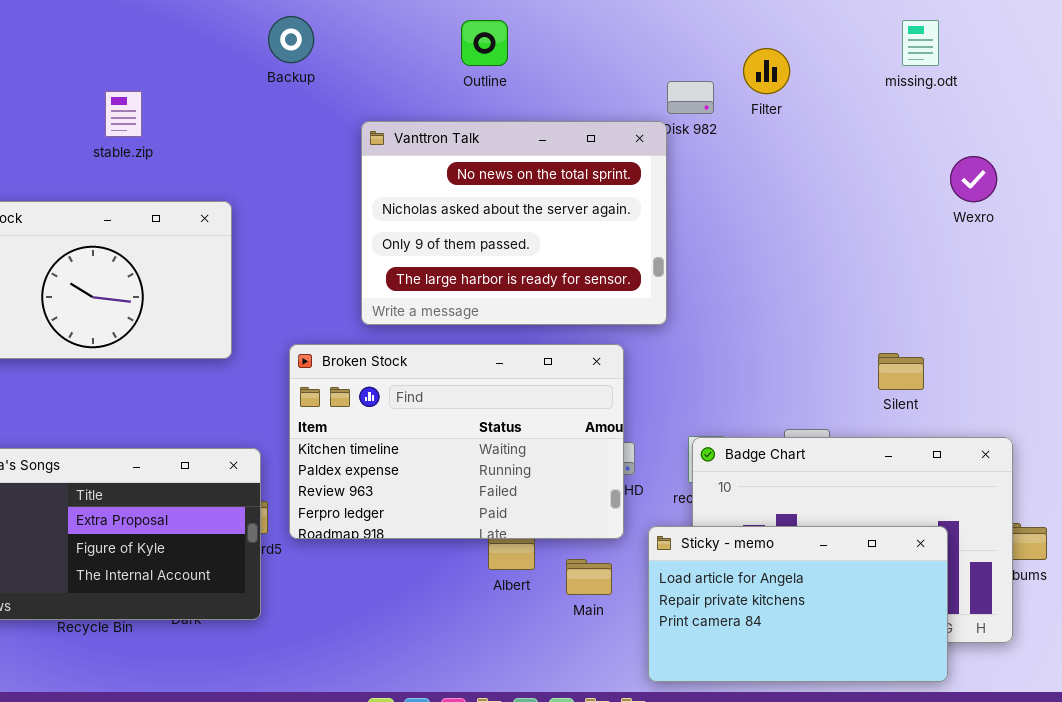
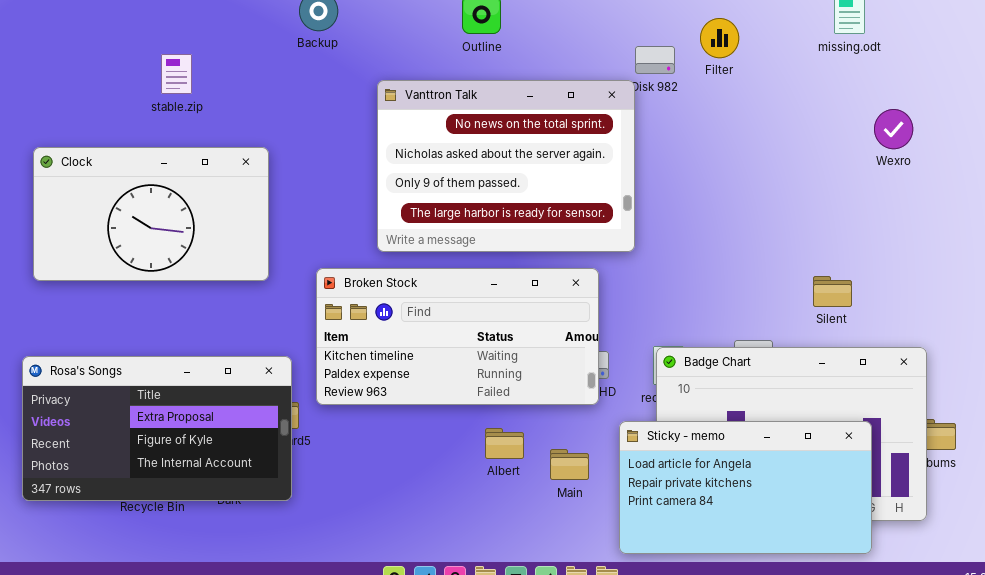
Broken Stock: [289,344,624,539] -> [316,268,599,405], resized

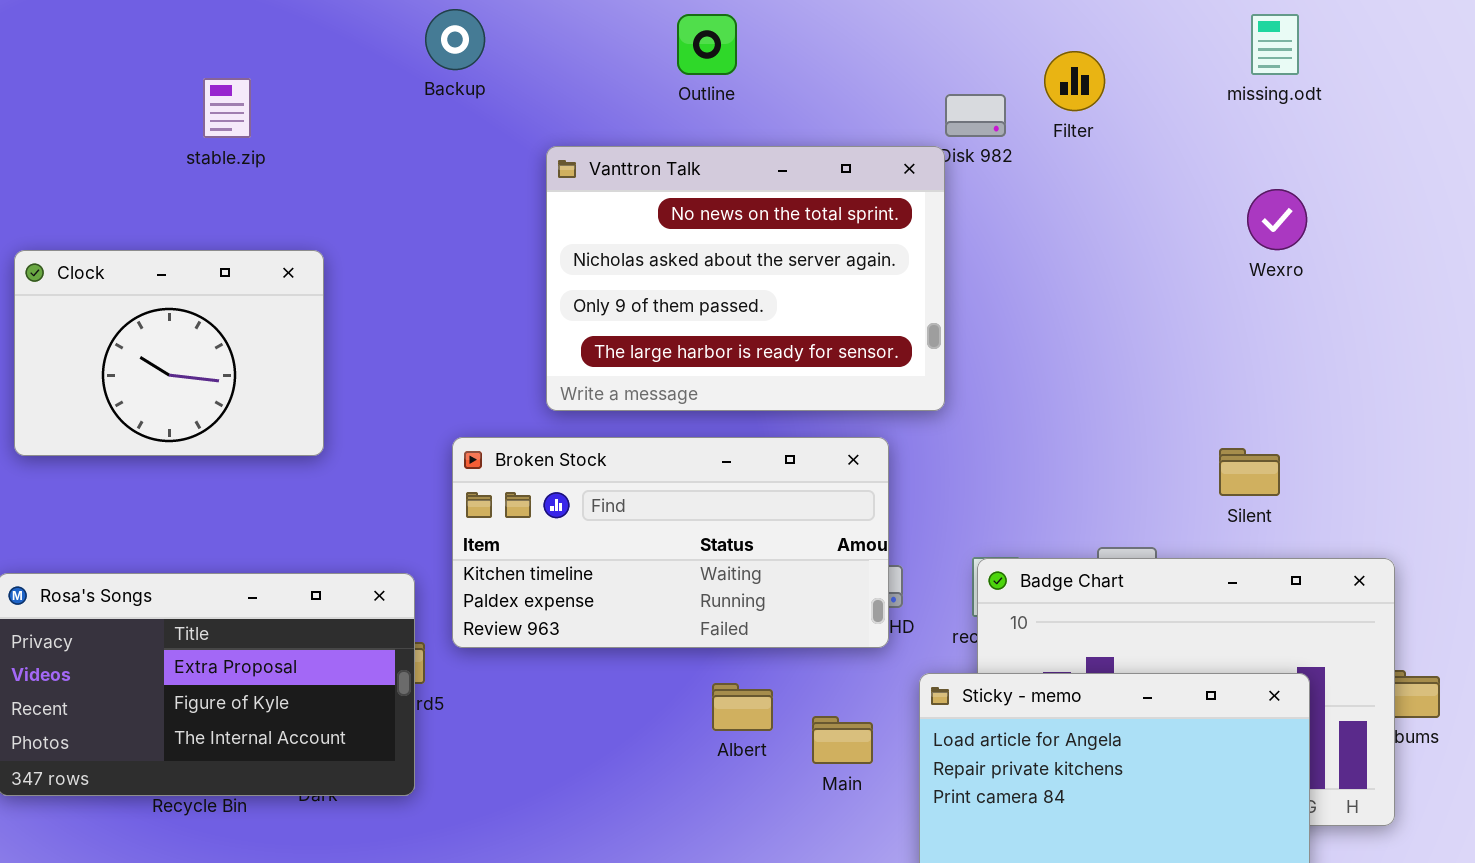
stable.zip: [161,54,192,94] -> [203,78,251,138], moved
Wexro: [874,109,913,149] -> [1247,189,1307,250], moved
Clock: [33,147,269,281] -> [14,250,324,456], resized

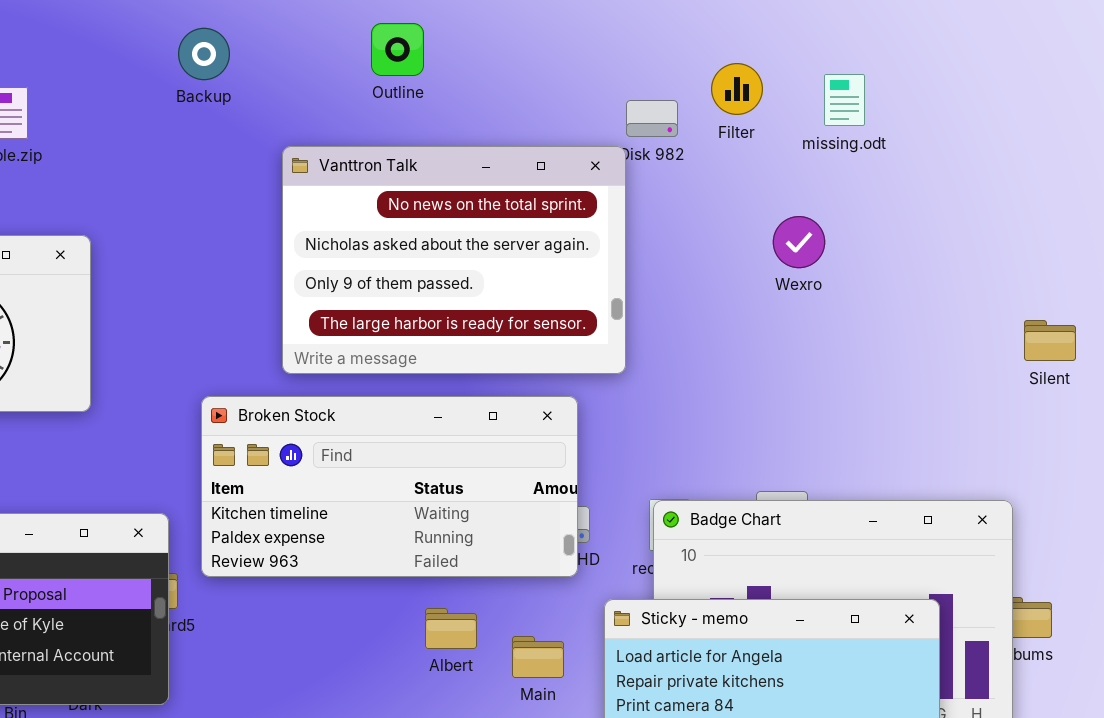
Outline: [677,14,737,75] -> [371,23,424,76], moved
missing.odt: [1251,14,1299,75] -> [824,74,865,126], moved
Wexro: [1247,189,1307,250] -> [773,216,825,268], moved
Silent: [1219,448,1280,496] -> [1024,320,1076,361], moved

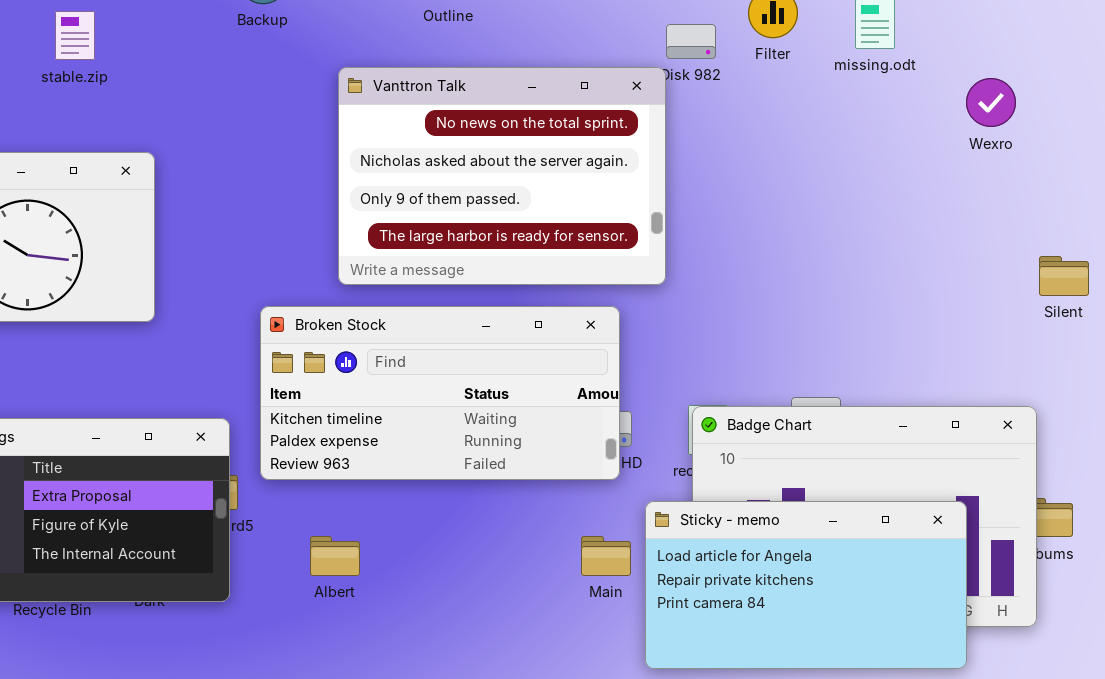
Wexro: [773,216,825,268] -> [966,78,1016,127], moved
Silent: [1024,320,1076,361] -> [1039,256,1089,296], moved
Albert: [425,608,477,649] -> [310,536,360,576], moved
Main: [512,636,564,678] -> [581,536,631,576], moved

